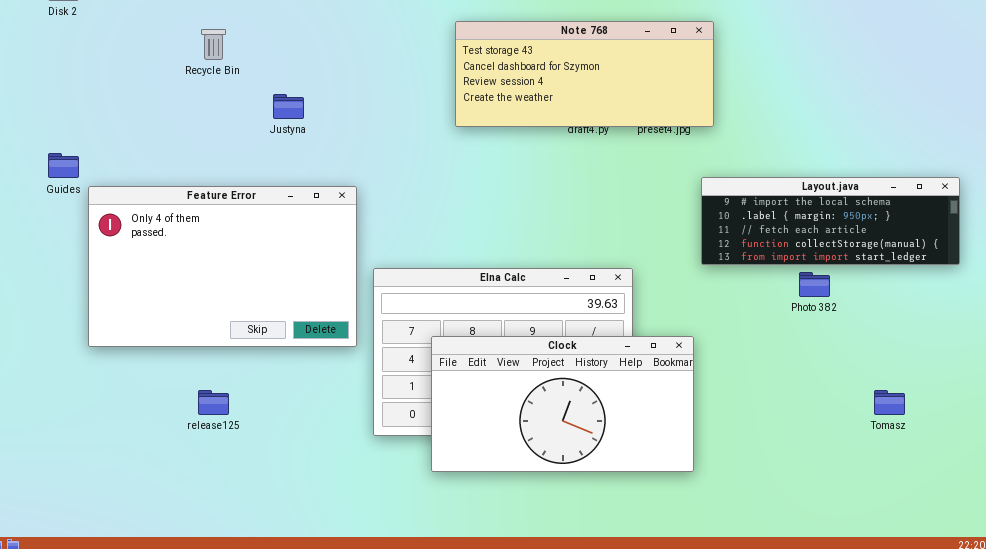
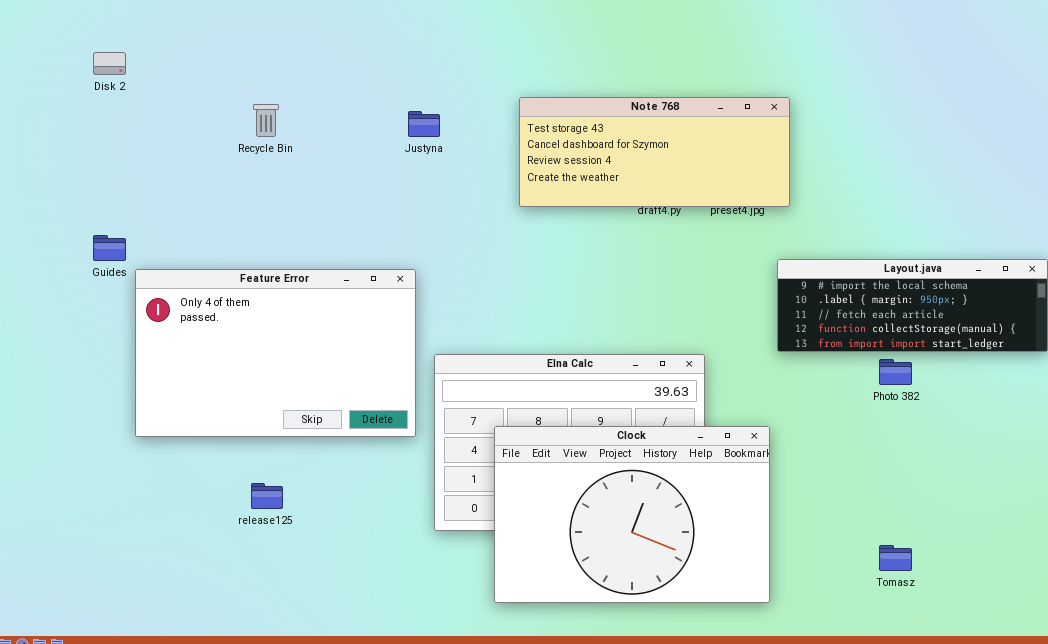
Justyna: [273,94,304,119] -> [408,111,440,137], moved
Clock: [431,336,694,472] -> [494,426,770,603], resized
Tomasz: [874,390,905,415] -> [879,545,912,571], moved

